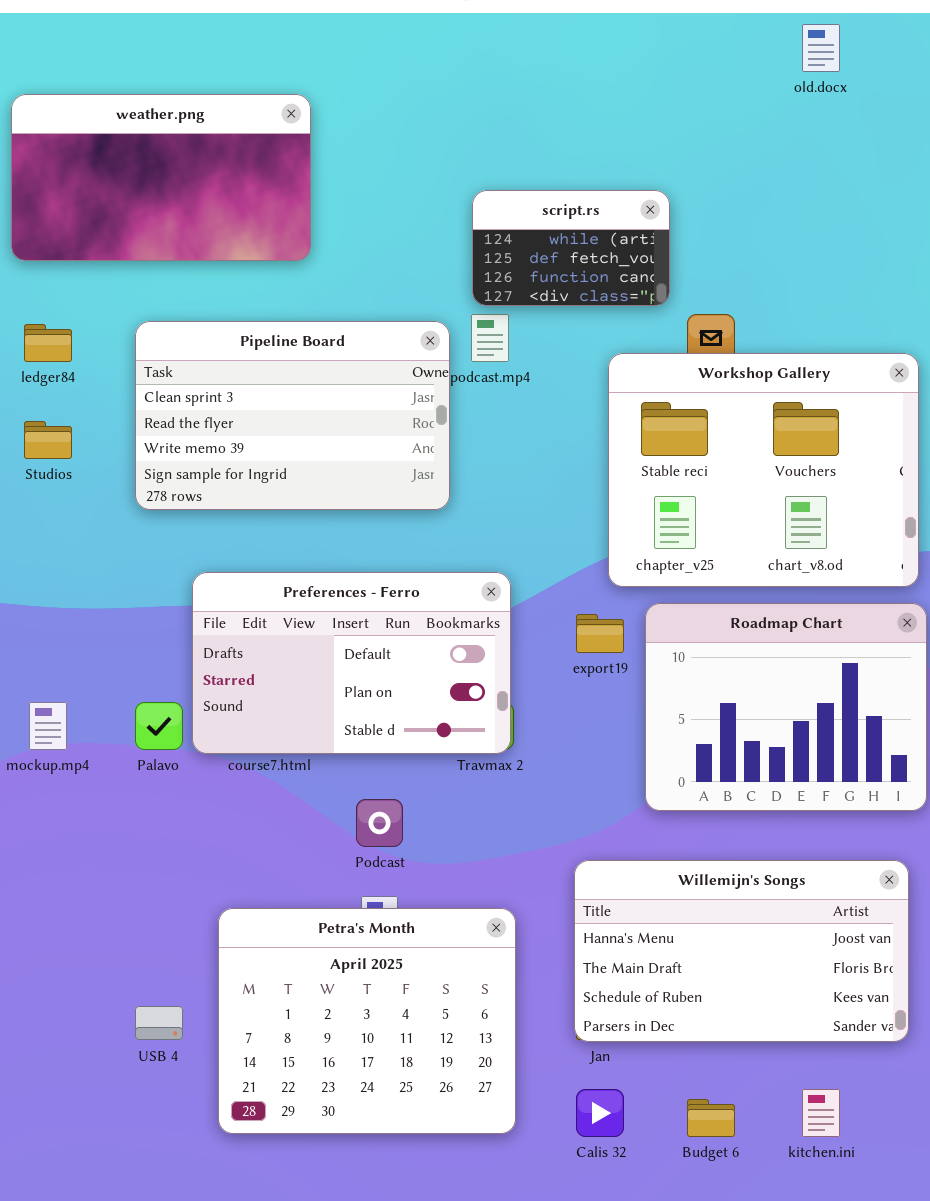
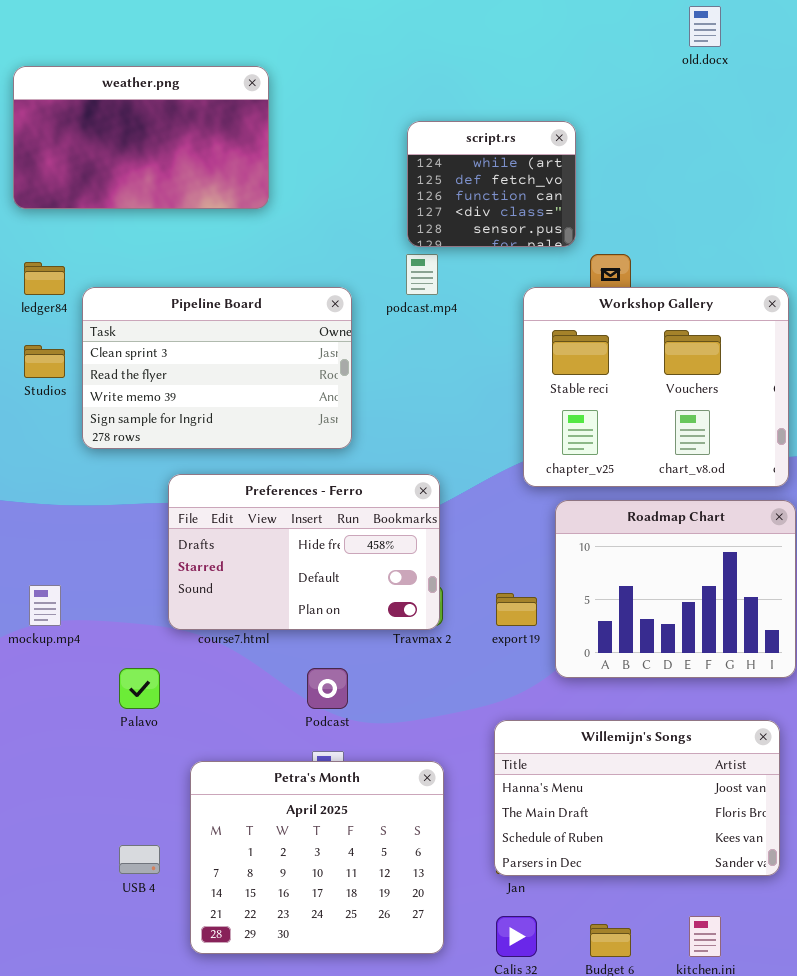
script.rs: [472,190,670,306] -> [407,121,576,247], resized
Pipeline Board: [135,321,450,510] -> [82,287,352,449], moved
Preferences - Ferro: [192,572,511,754] -> [168,474,440,630], scrolled up 1 row
export19: [576,614,624,653] -> [496,593,537,626], moved
Palavo: [135,702,183,750] -> [119,668,160,709], moved

